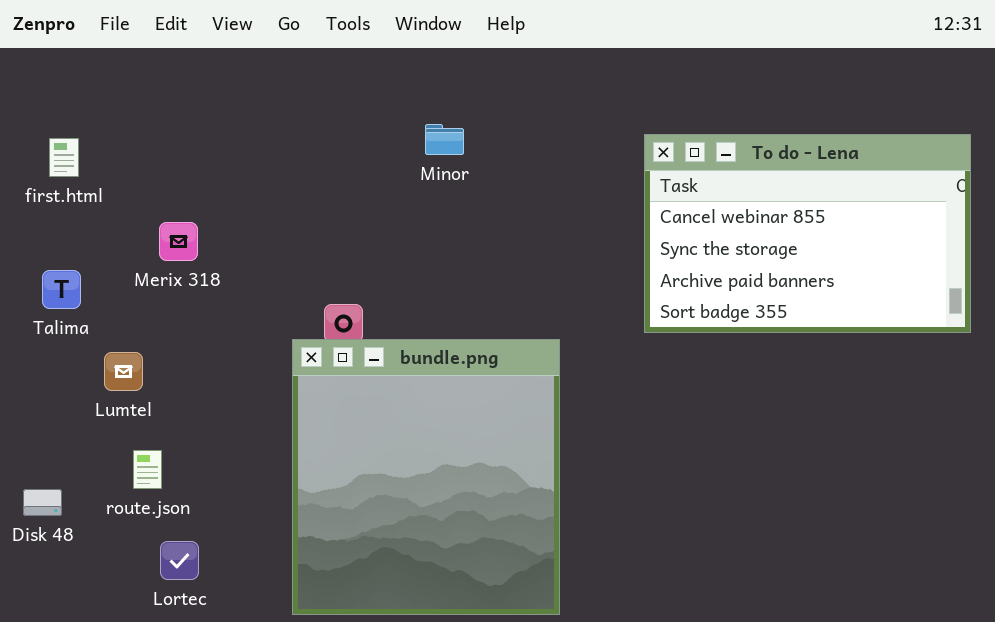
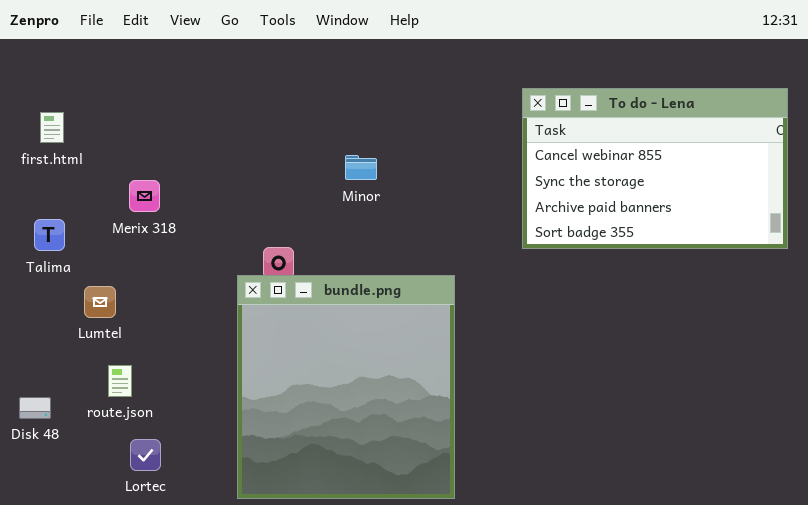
Minor: [425,124,464,155] -> [345,155,377,180], moved
To do - Lena: [644,134,971,333] -> [522,88,788,249], moved

